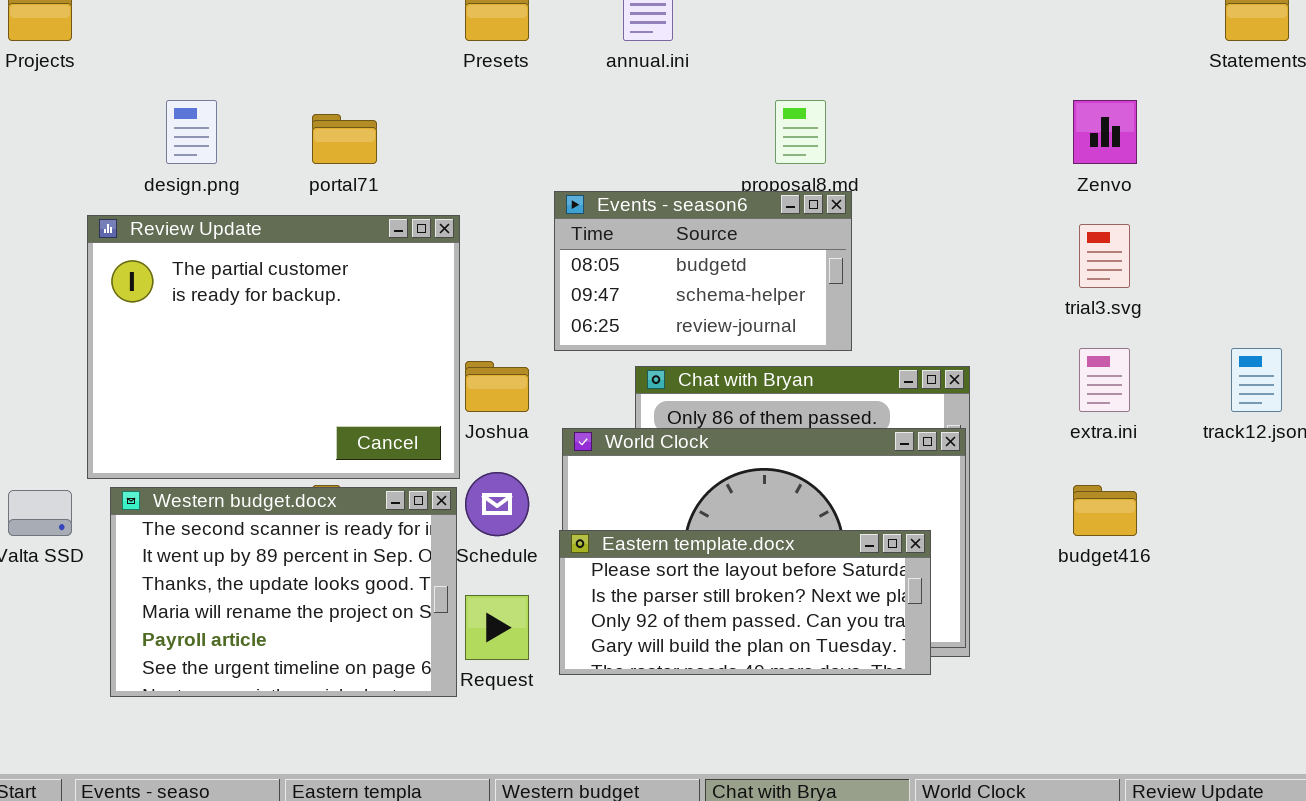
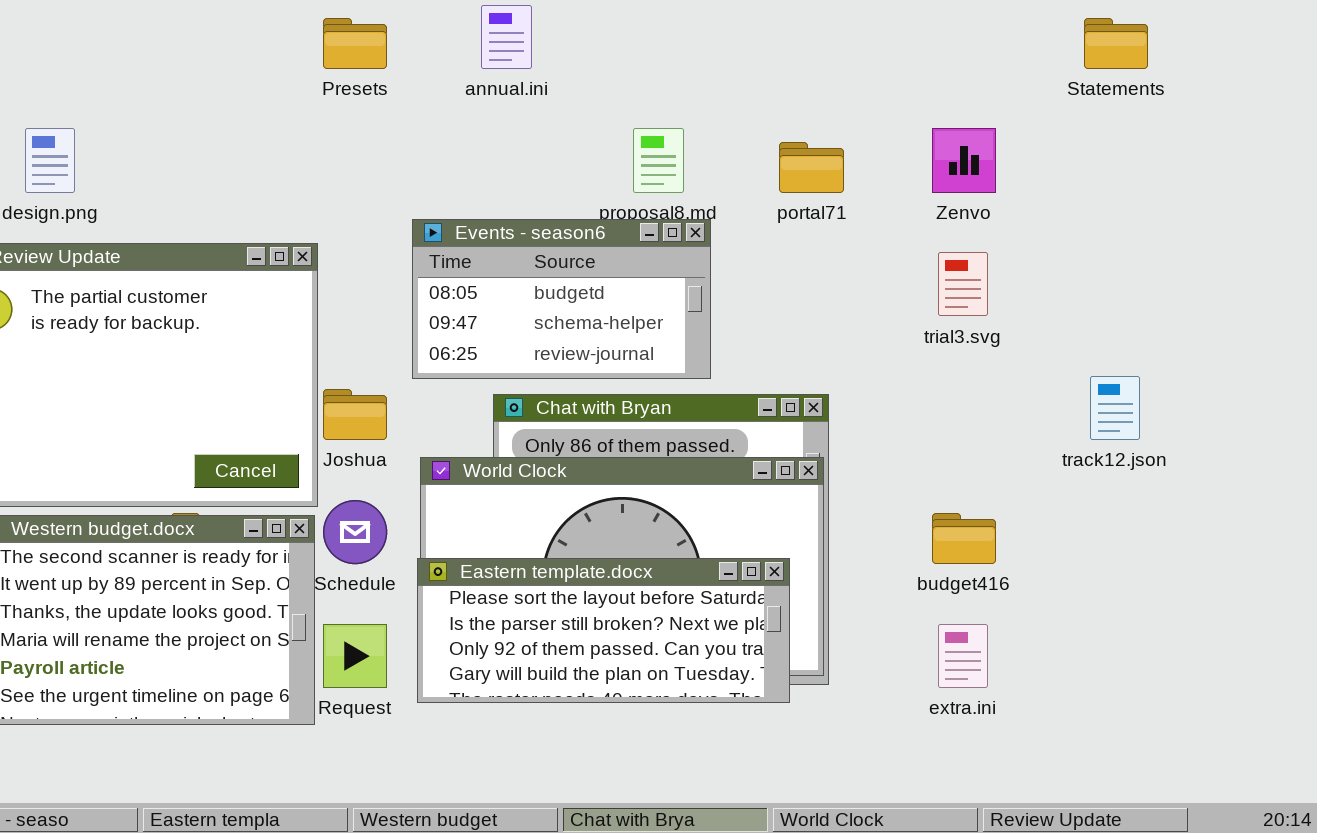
portal71: [312,114,377,164] -> [779,142,844,193], moved
extra.ini: [1079,348,1130,412] -> [938,624,988,688], moved

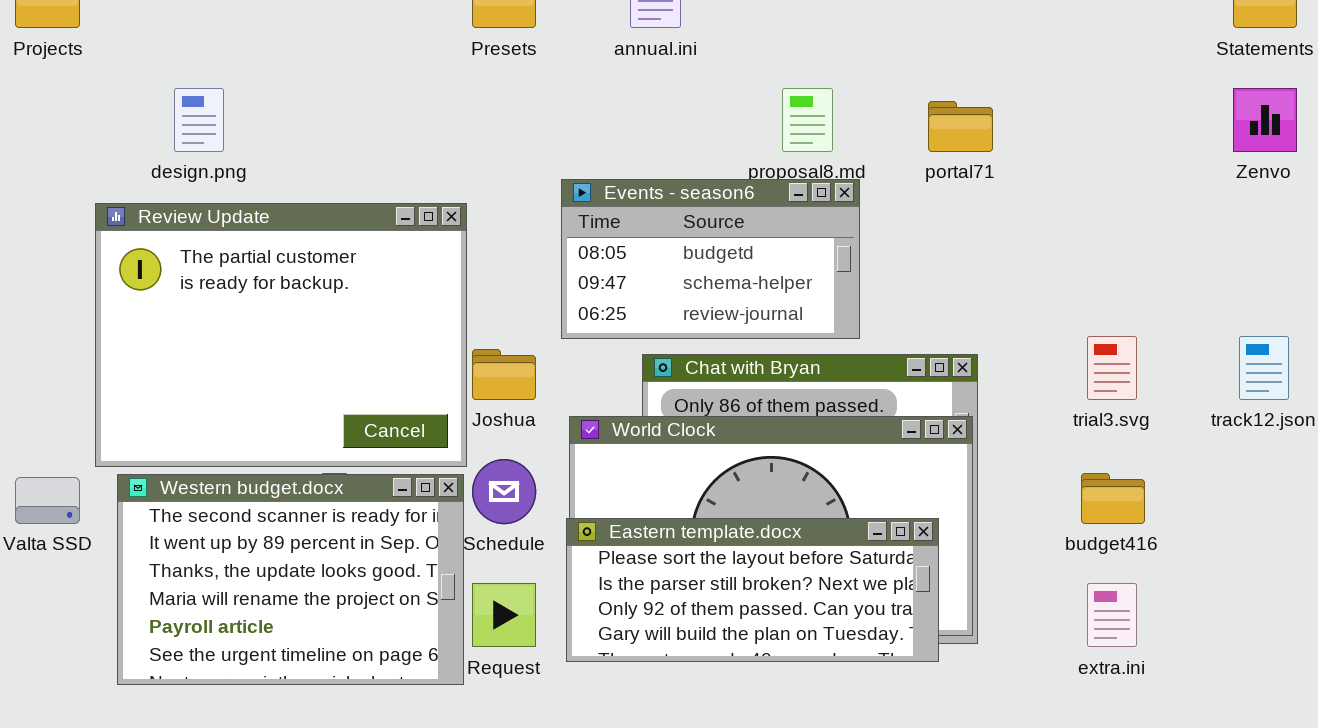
Zenvo: [932,128,996,193] -> [1233,88,1297,152], moved
trial3.svg: [938,252,988,316] -> [1087,336,1137,400], moved

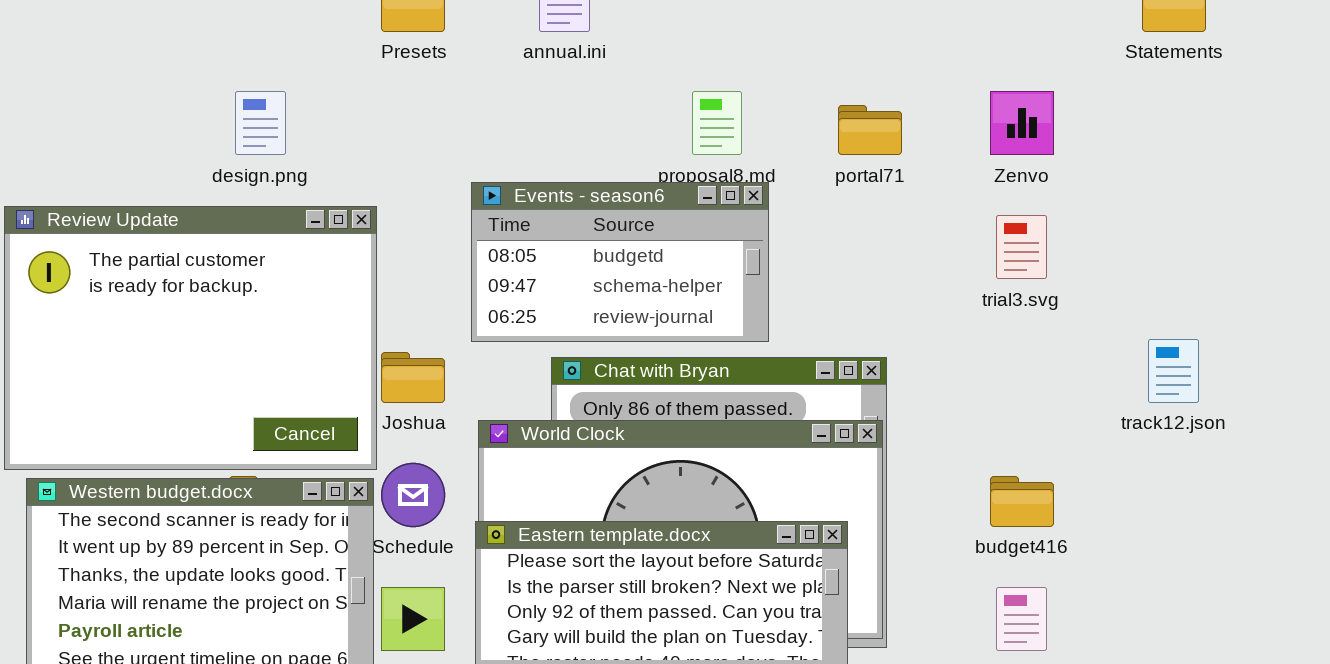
design.png: [174,88,224,152] -> [235,91,286,155], moved
Zenvo: [1233,88,1297,152] -> [990,91,1054,155], moved
trial3.svg: [1087,336,1137,400] -> [996,215,1047,279], moved

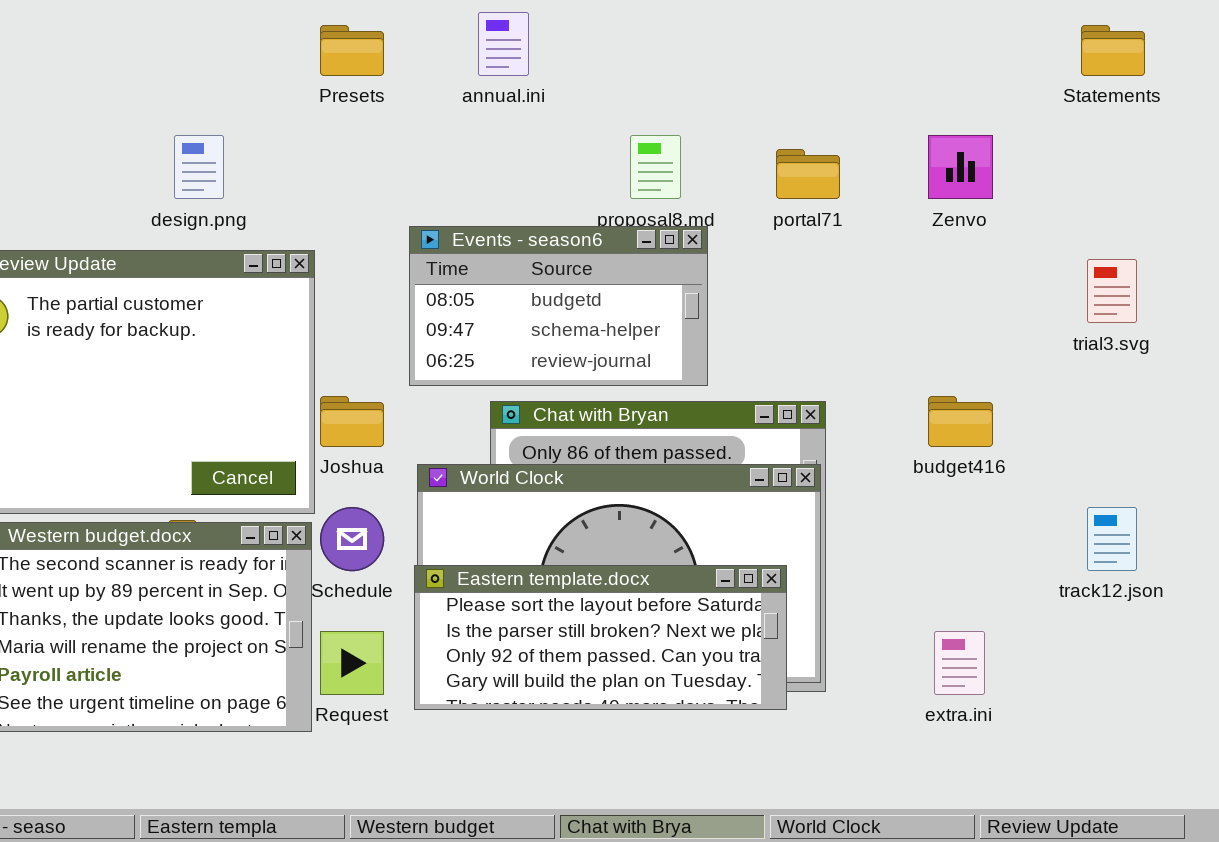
trial3.svg: [996,215,1047,279] -> [1087,259,1137,323], moved
track12.json: [1148,339,1199,403] -> [1087,507,1137,571], moved
budget416: [990,476,1054,527] -> [928,396,993,447], moved

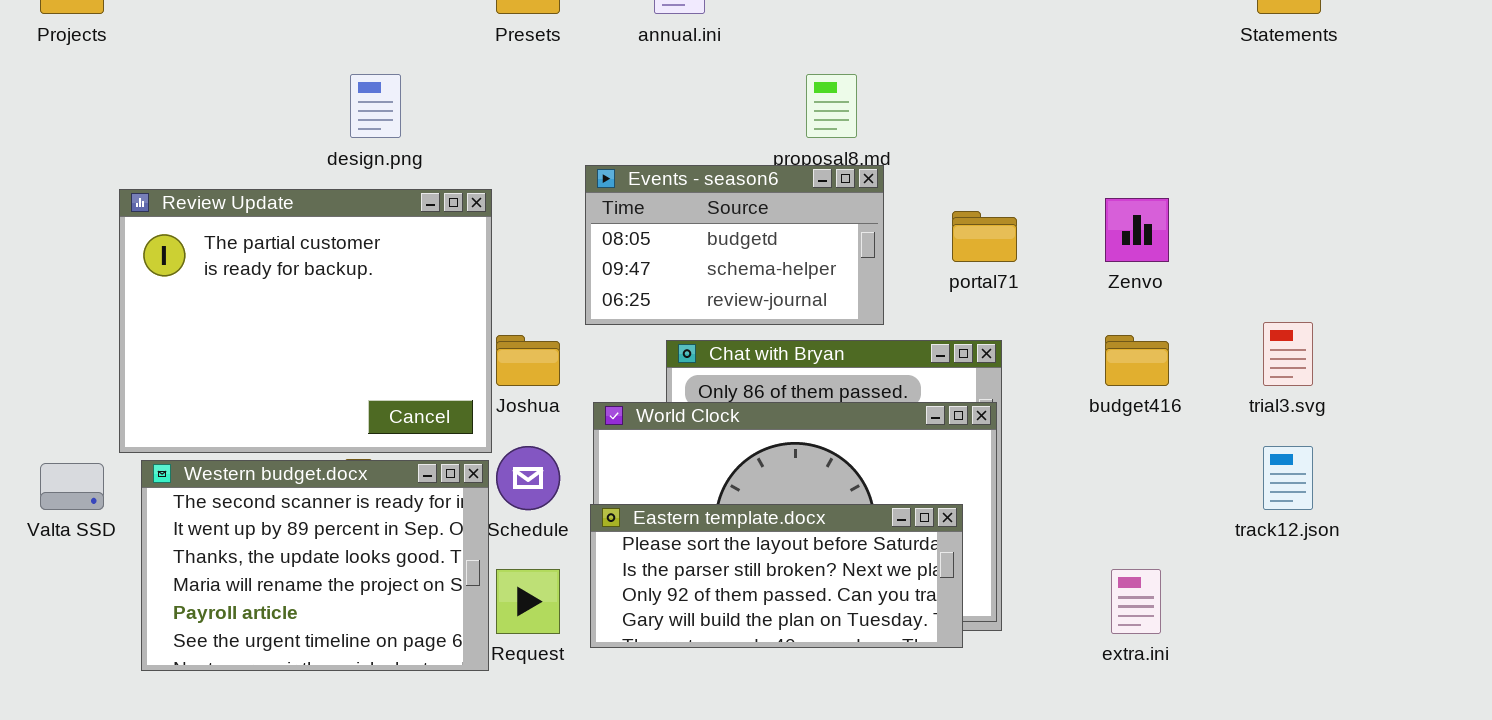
Zenvo: [928,135,993,199] -> [1105,198,1169,262], moved
portal71: [776,149,840,199] -> [952,211,1017,262], moved
trial3.svg: [1087,259,1137,323] -> [1263,322,1313,386], moved

